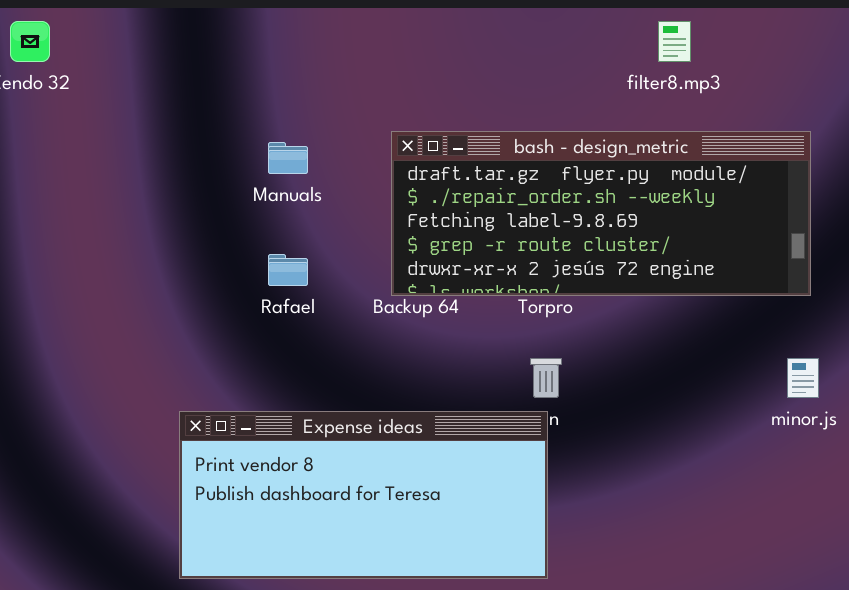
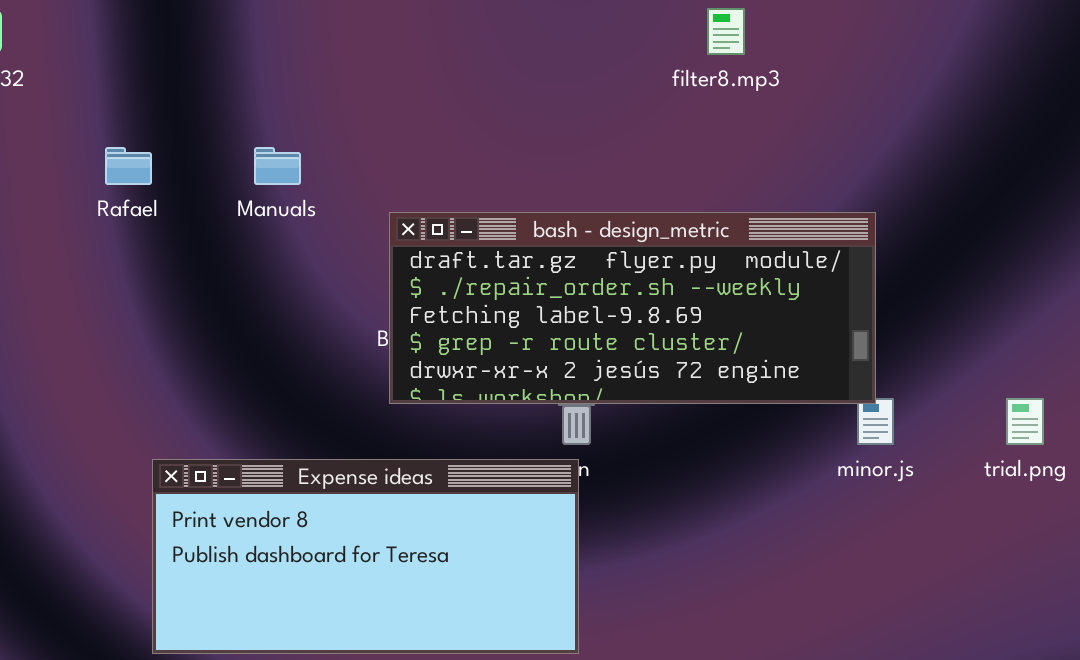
bash - design_metric: [391,131,811,296] -> [389,212,876,404], moved
Rafael: [268,254,308,286] -> [105,147,152,185], moved

